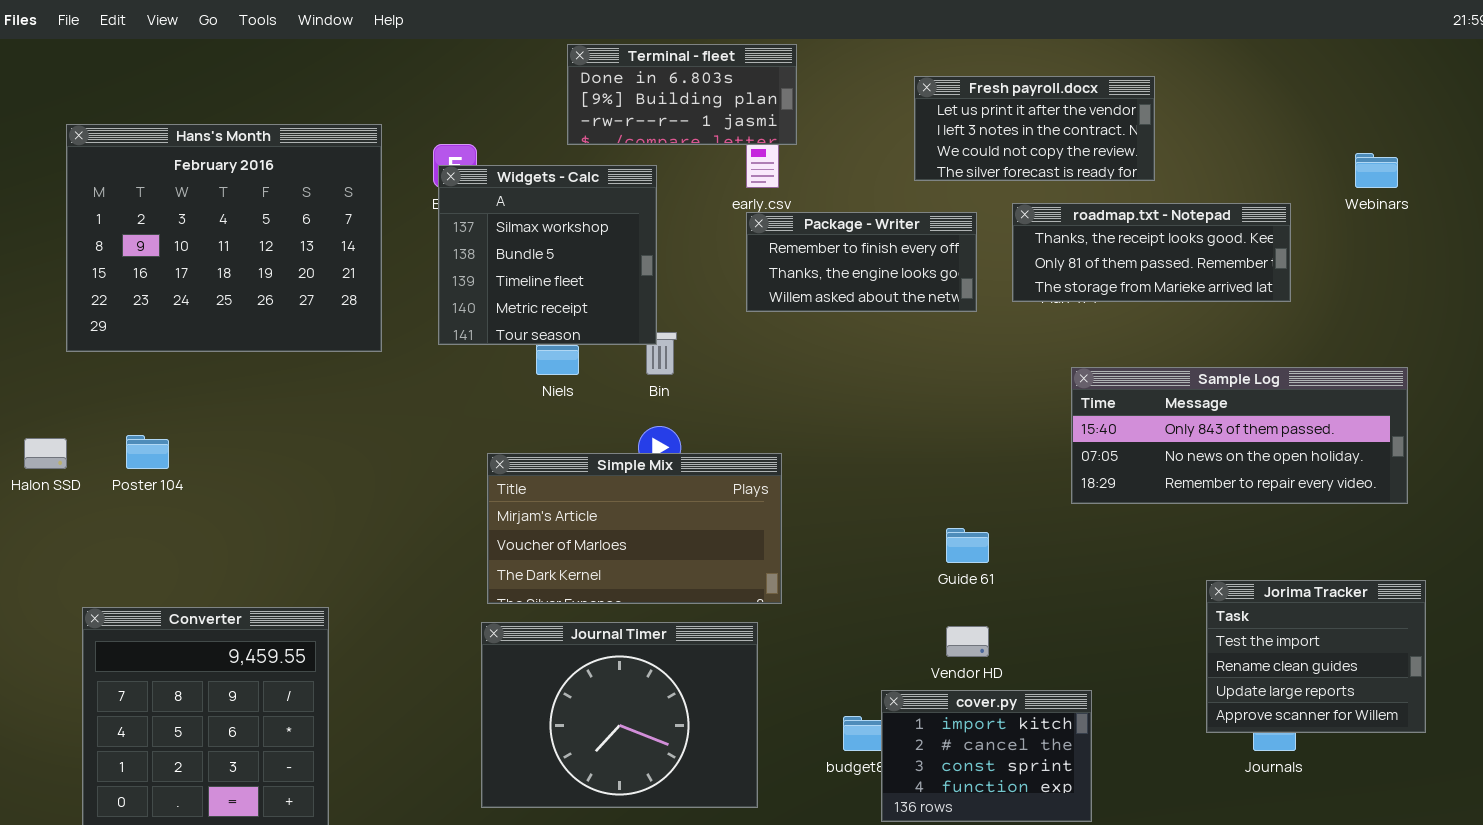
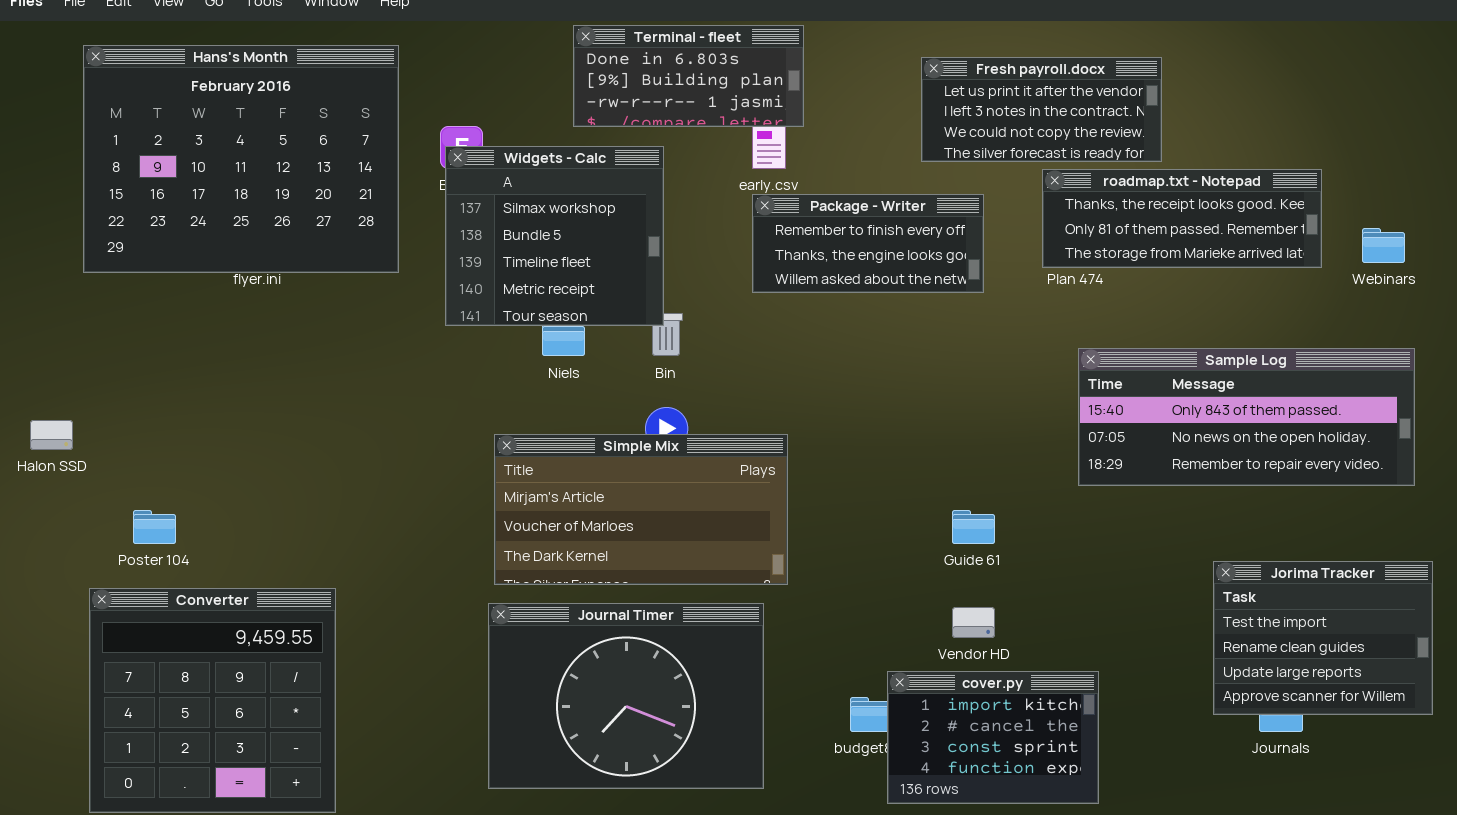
Hans's Month: [66,124,382,352] -> [83,45,399,273], moved
Webinars: [1355,153,1398,188] -> [1362,228,1405,263], moved
roadmap.txt - Notepad: [1012,203,1291,302] -> [1042,169,1322,268], moved
Poster 104: [126,435,169,469] -> [133,510,176,544], moved

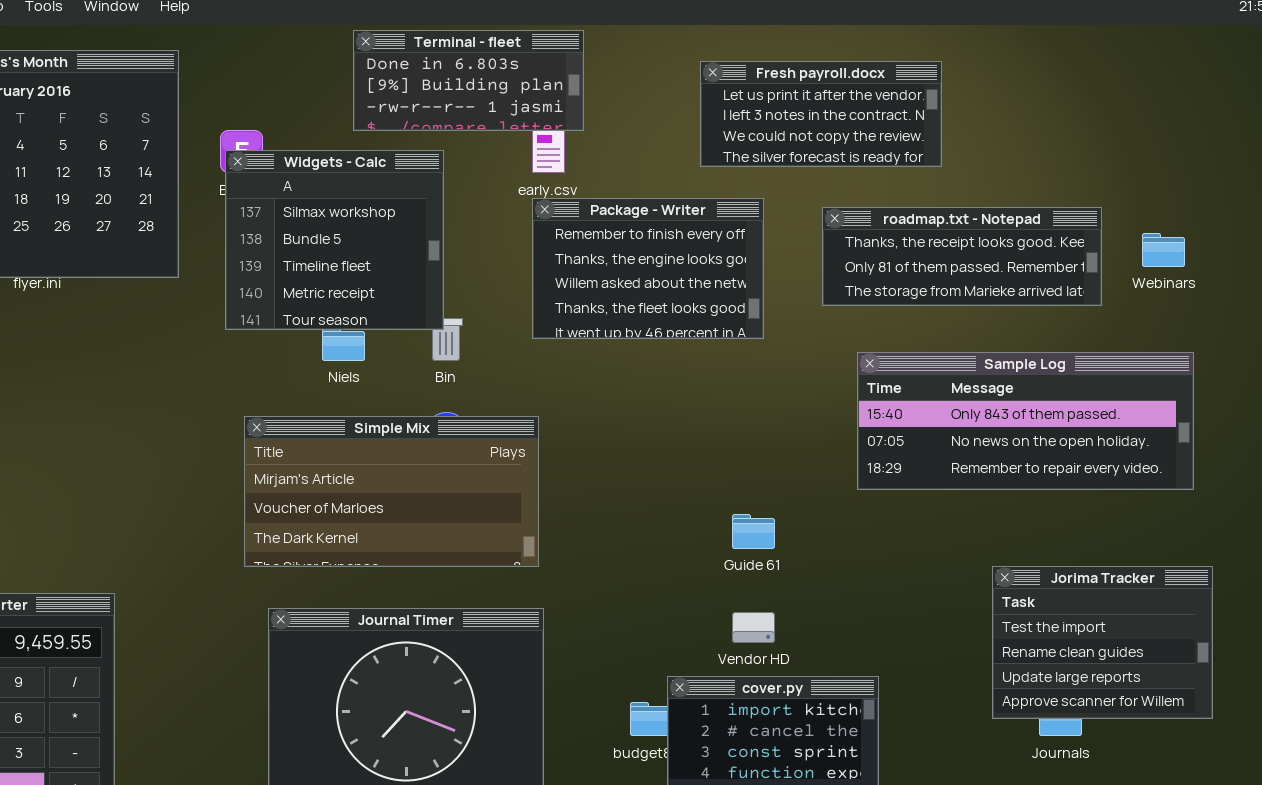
roadmap.txt - Notepad: [1042,169,1322,268] -> [822,207,1102,306], moved
Package - Writer: [752,194,984,293] -> [532,198,764,339], resized
Simple Mix: [494,434,788,585] -> [244,416,539,567], moved

